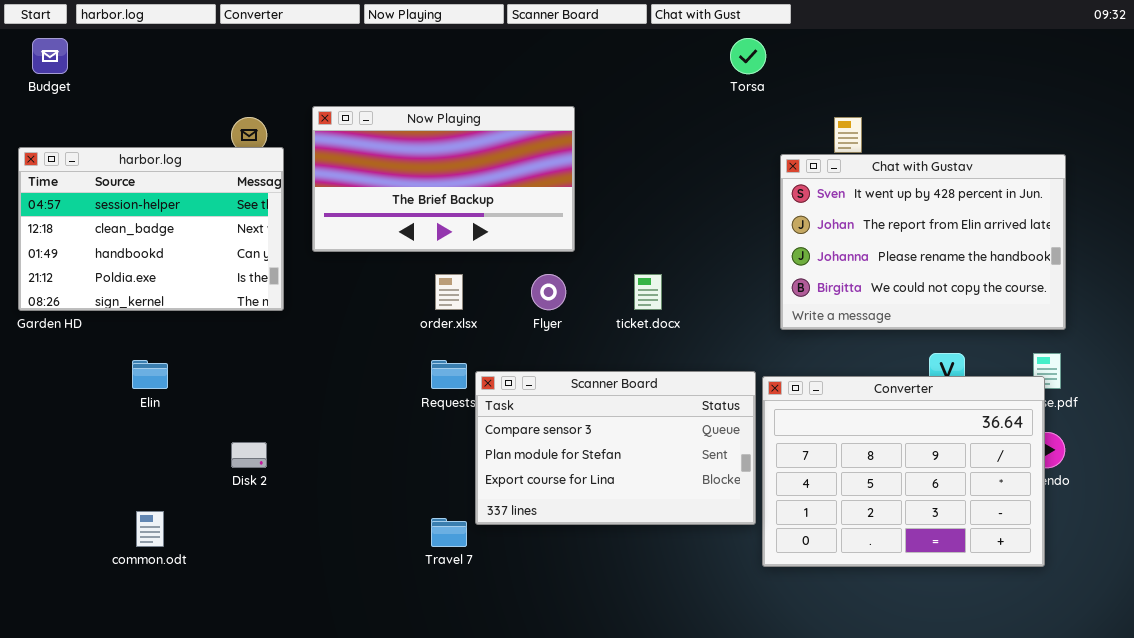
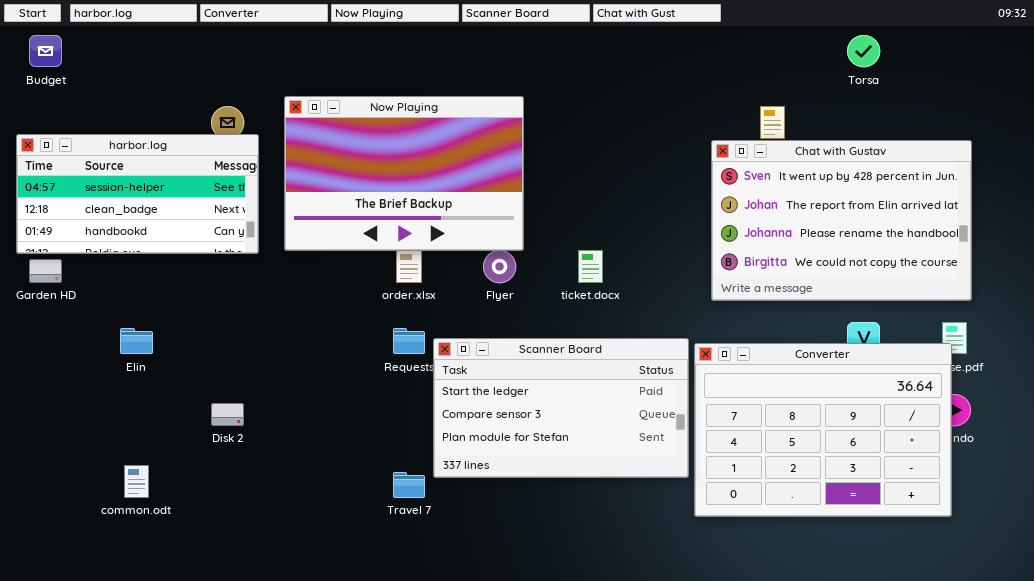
Torsa: [730,38,766,74] -> [847,35,880,67], moved
Now Playing: [312,106,575,252] -> [284,96,524,251], resized
harbor.log: [18,147,284,311] -> [16,134,259,254], resized
Scanner Board: [475,371,756,525] -> [433,338,689,478], scrolled up 1 row

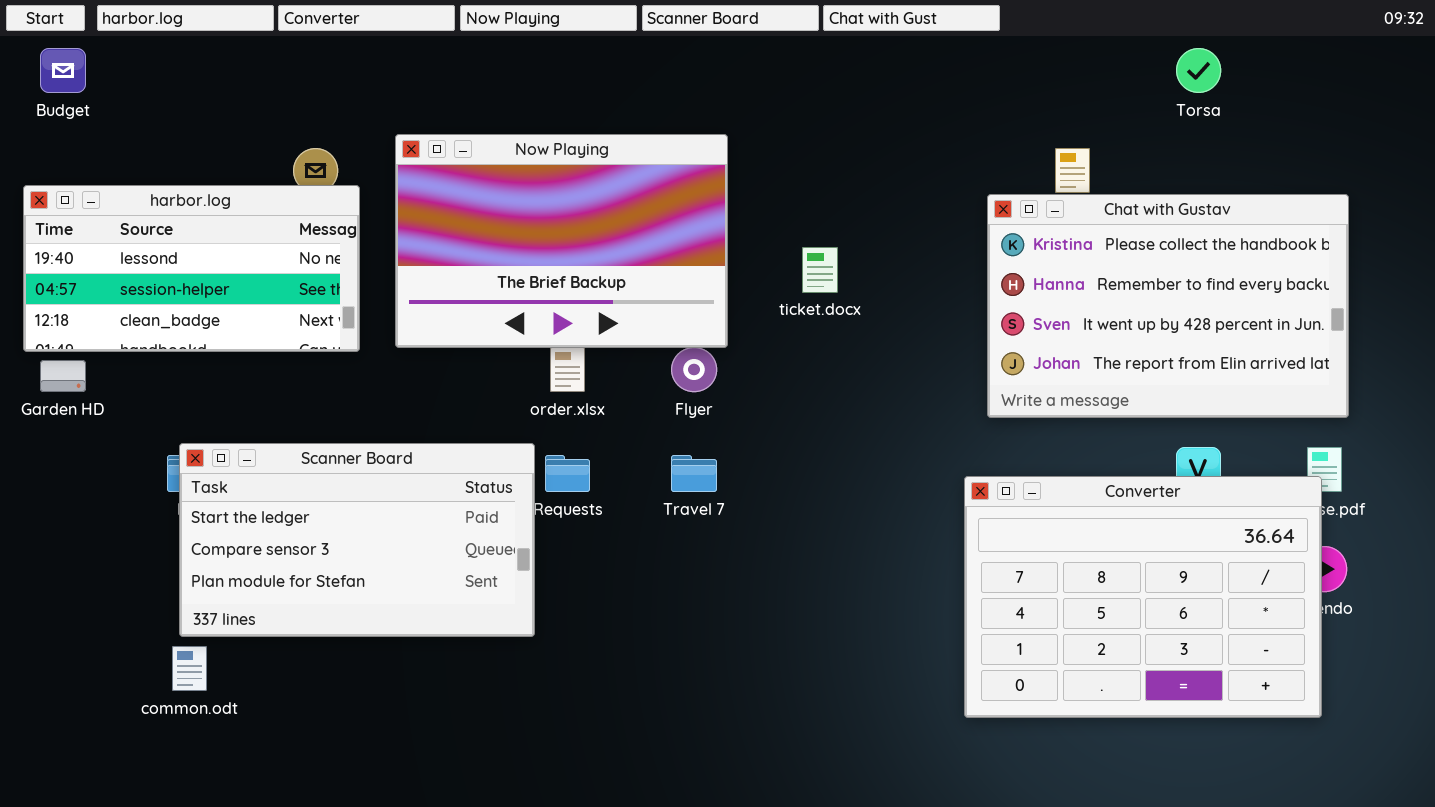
harbor.log: [16,134,259,254] -> [23,185,360,352], scrolled up 1 row
Chat with Gustav: [711,140,972,301] -> [987,194,1349,418], scrolled up 2 rows
ticket.docx: [578,250,603,283] -> [802,247,838,293], moved
Scanner Board: [433,338,689,478] -> [179,443,535,637], moved
Travel 7: [393,472,425,498] -> [671,455,717,492], moved

